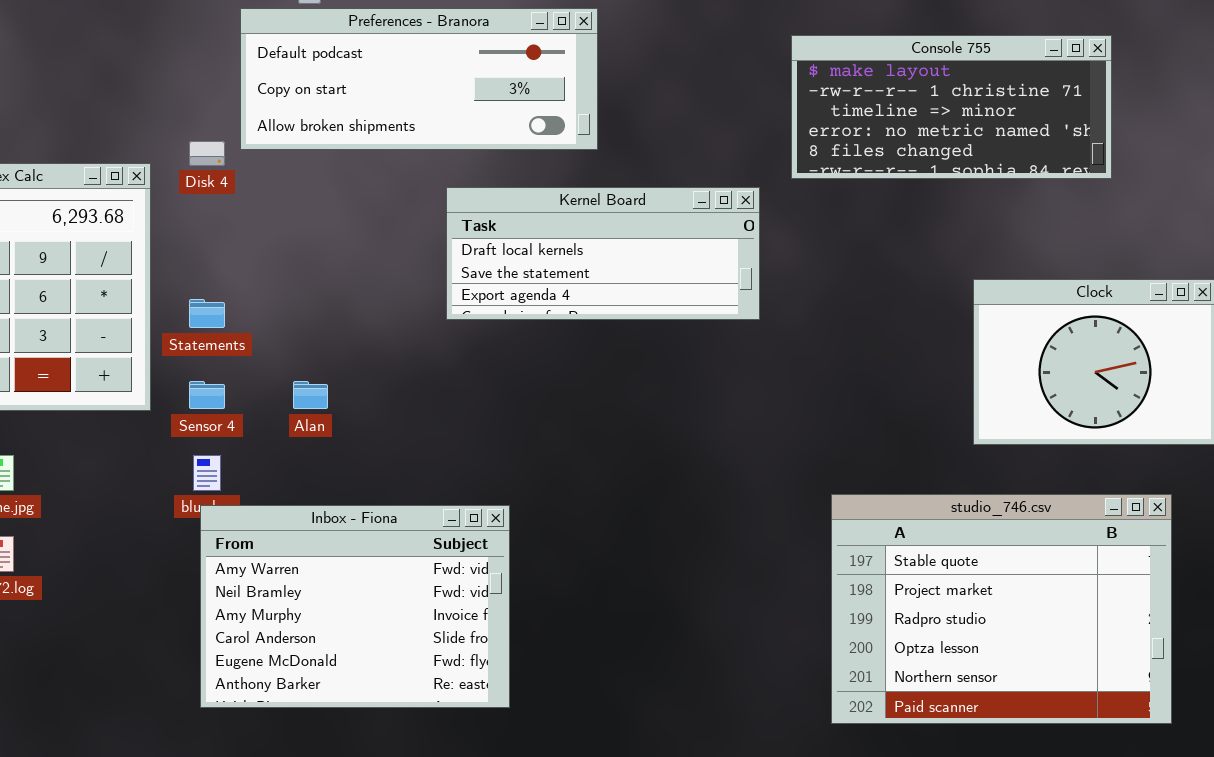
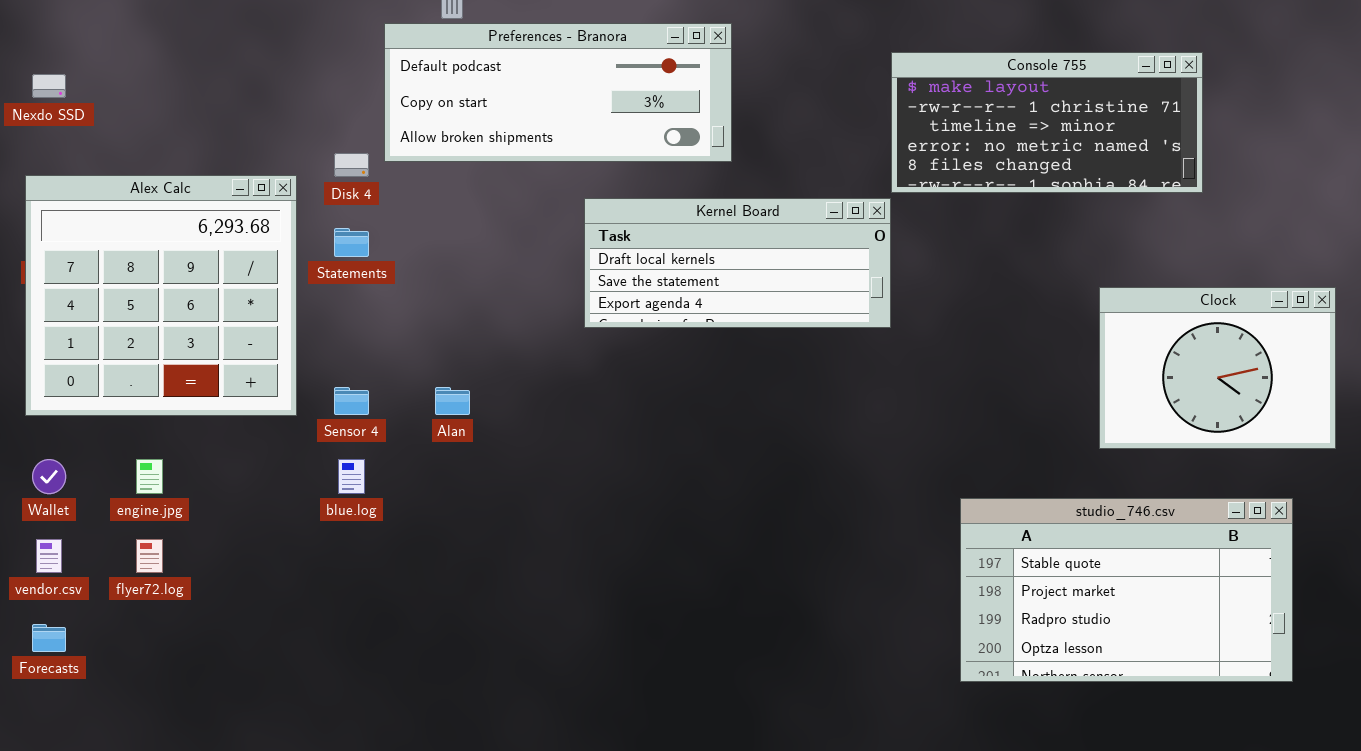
Console 755: [791,35,1112,179] -> [891,52,1203,193], moved
Statements: [189,299,225,328] -> [334,228,369,257], moved
studio_746.csv: [831,494,1172,724] -> [960,498,1293,682], resized
Inbox - Fiona: [200,505,510,708] -> none, closed

